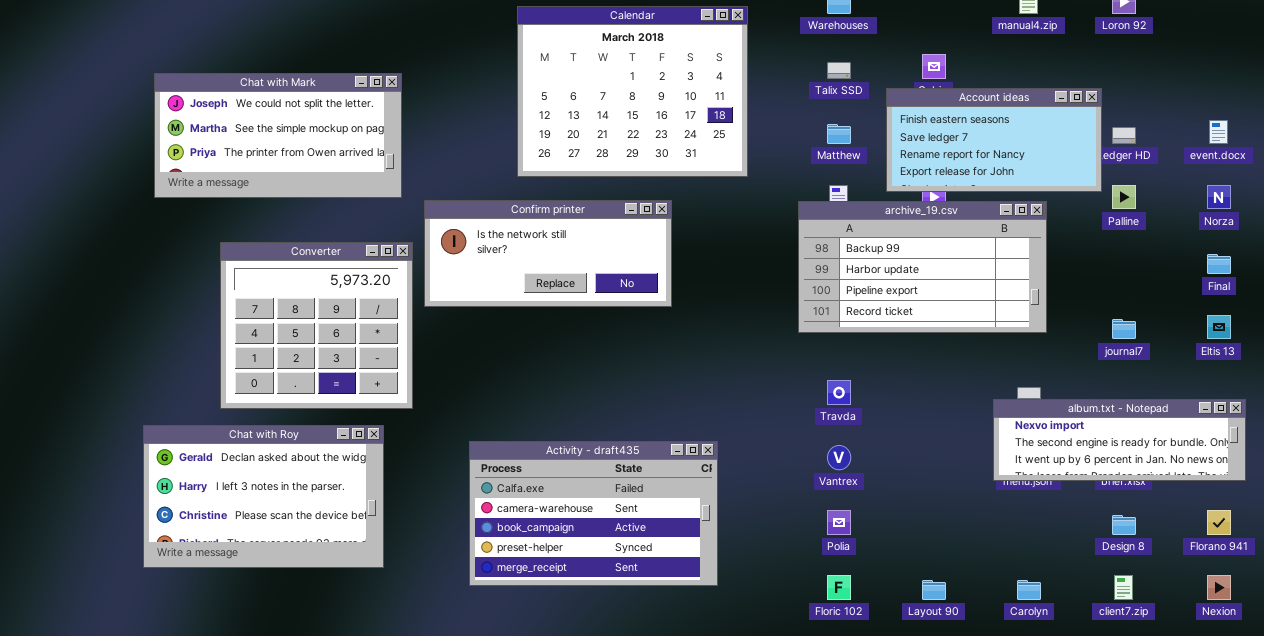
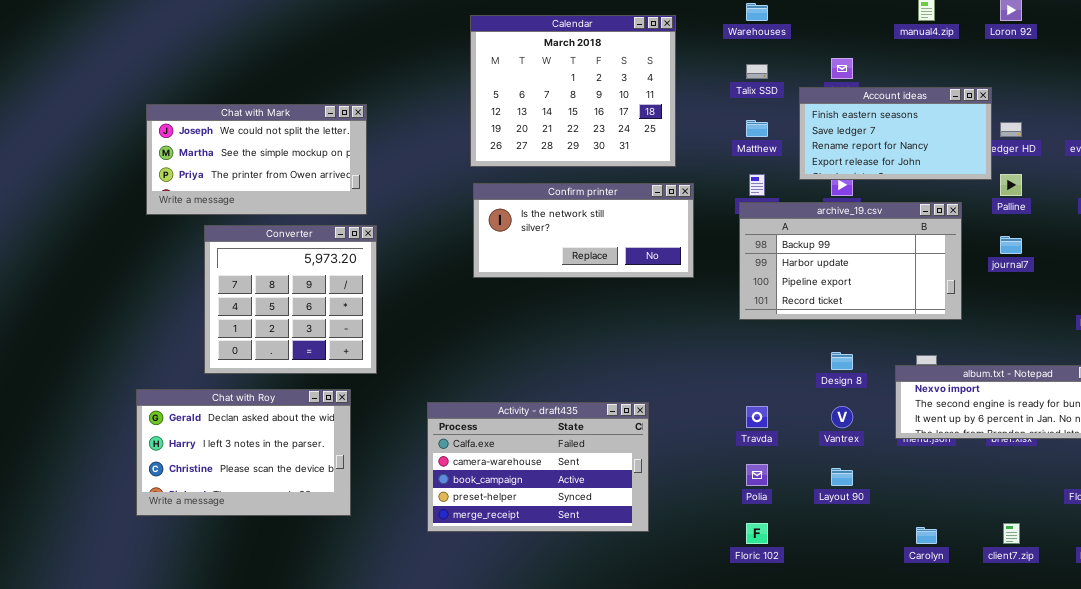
Chat with Mark: [154,73,402,198] -> [146,104,367,215], moved
Confirm printer: [424,200,672,307] -> [473,183,694,278], moved
archive_19.csv: [798,201,1047,333] -> [739,202,962,320], moved
journal7: [1112,319,1136,339] -> [1000,236,1022,254], moved
Travda: [827,380,851,405] -> [746,406,768,428], moved
Vantrex: [827,445,851,470] -> [831,406,853,428], moved
Design 8: [1112,515,1136,535] -> [831,352,853,370], moved
Layout 90: [922,580,946,600] -> [831,468,853,486], moved

